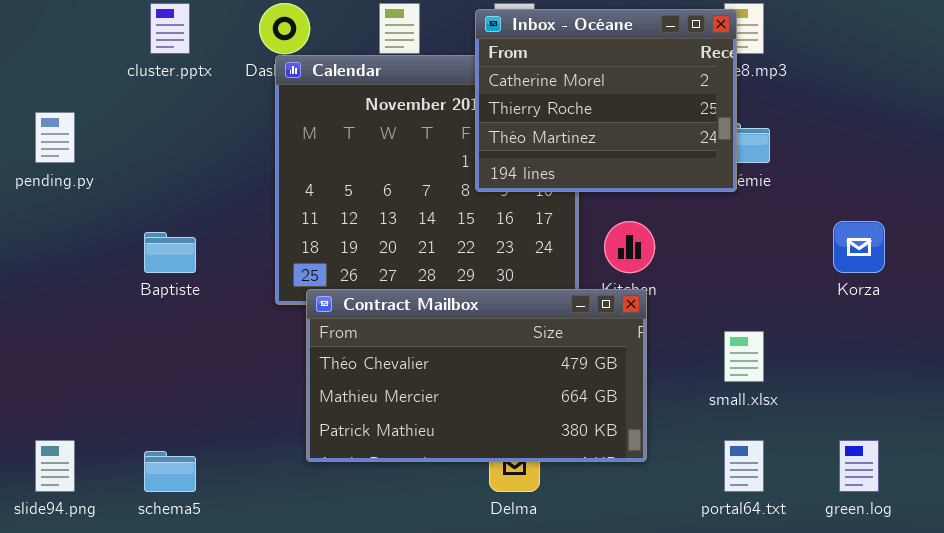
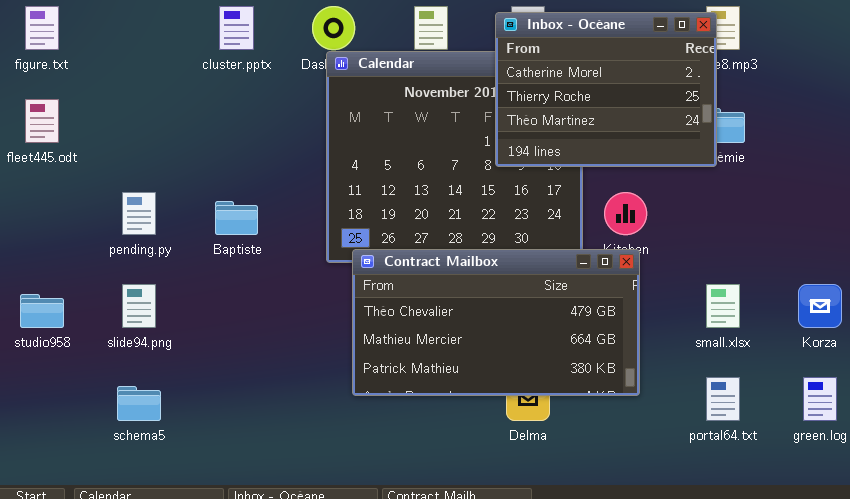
pending.py: [35,112,75,163] -> [122,192,156,235], moved
Korza: [833,221,885,273] -> [798,284,842,328], moved
slide94.png: [35,440,75,492] -> [122,284,156,328], moved
schema5: [144,451,196,492] -> [117,386,161,421], moved

